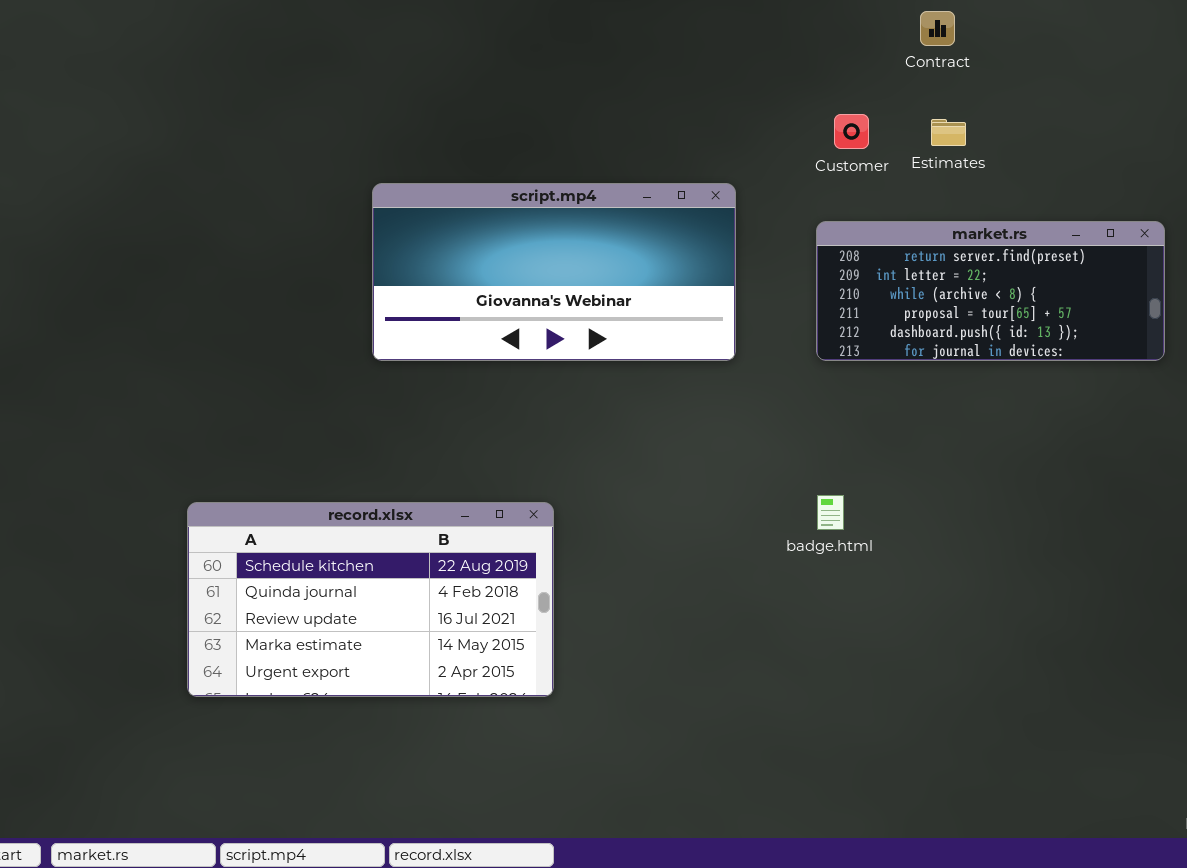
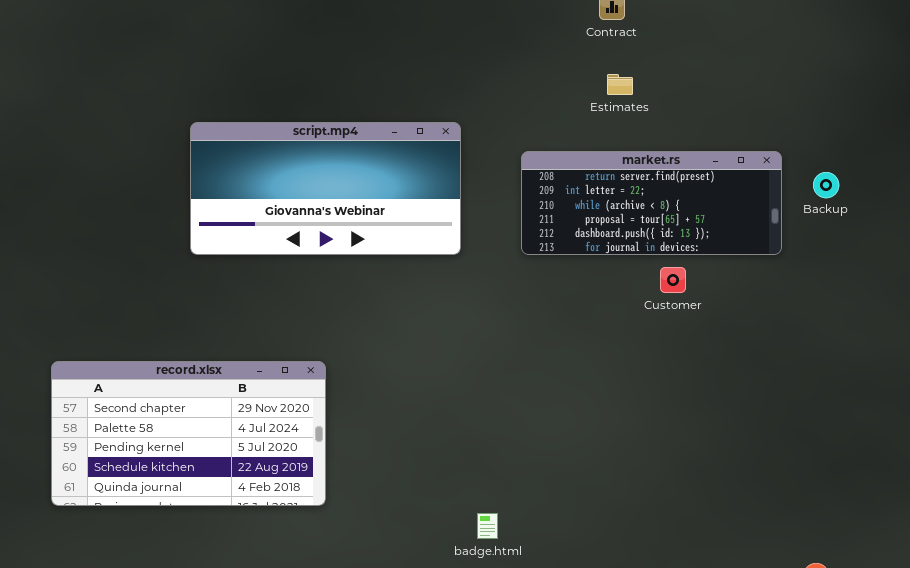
Customer: [834,114,869,149] -> [660,267,686,293], moved
badge.html: [817,495,844,530] -> [477,513,498,539], moved
record.xlsx: [187,502,554,697] -> [51,361,326,506], scrolled up 3 rows

